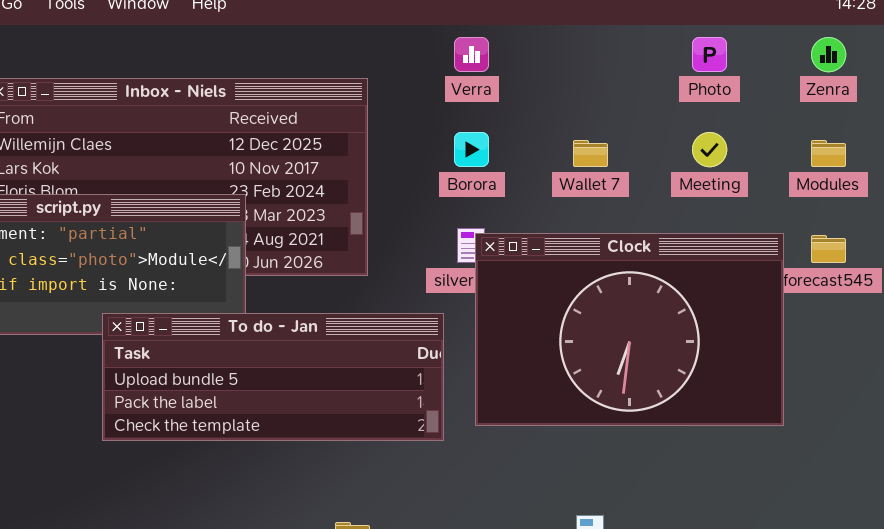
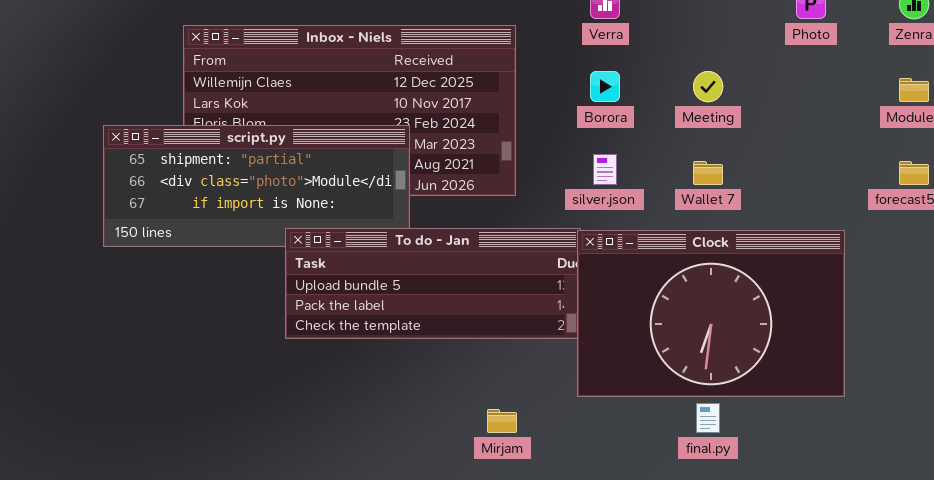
Meeting: [692,132,727,167] -> [693,71,723,102], moved
Wallet 7: [573,140,608,167] -> [693,161,723,185], moved
Clock: [475,233,784,426] -> [577,230,845,397], moved

